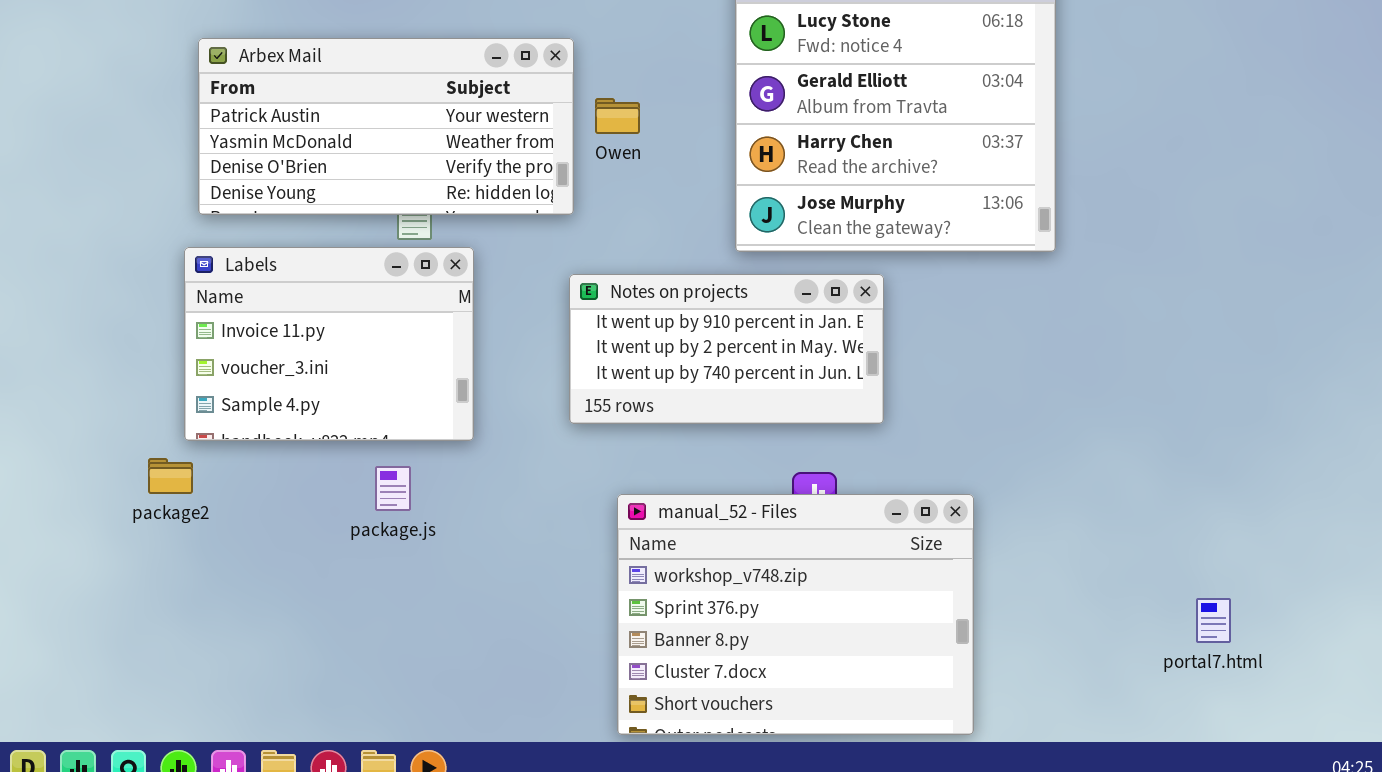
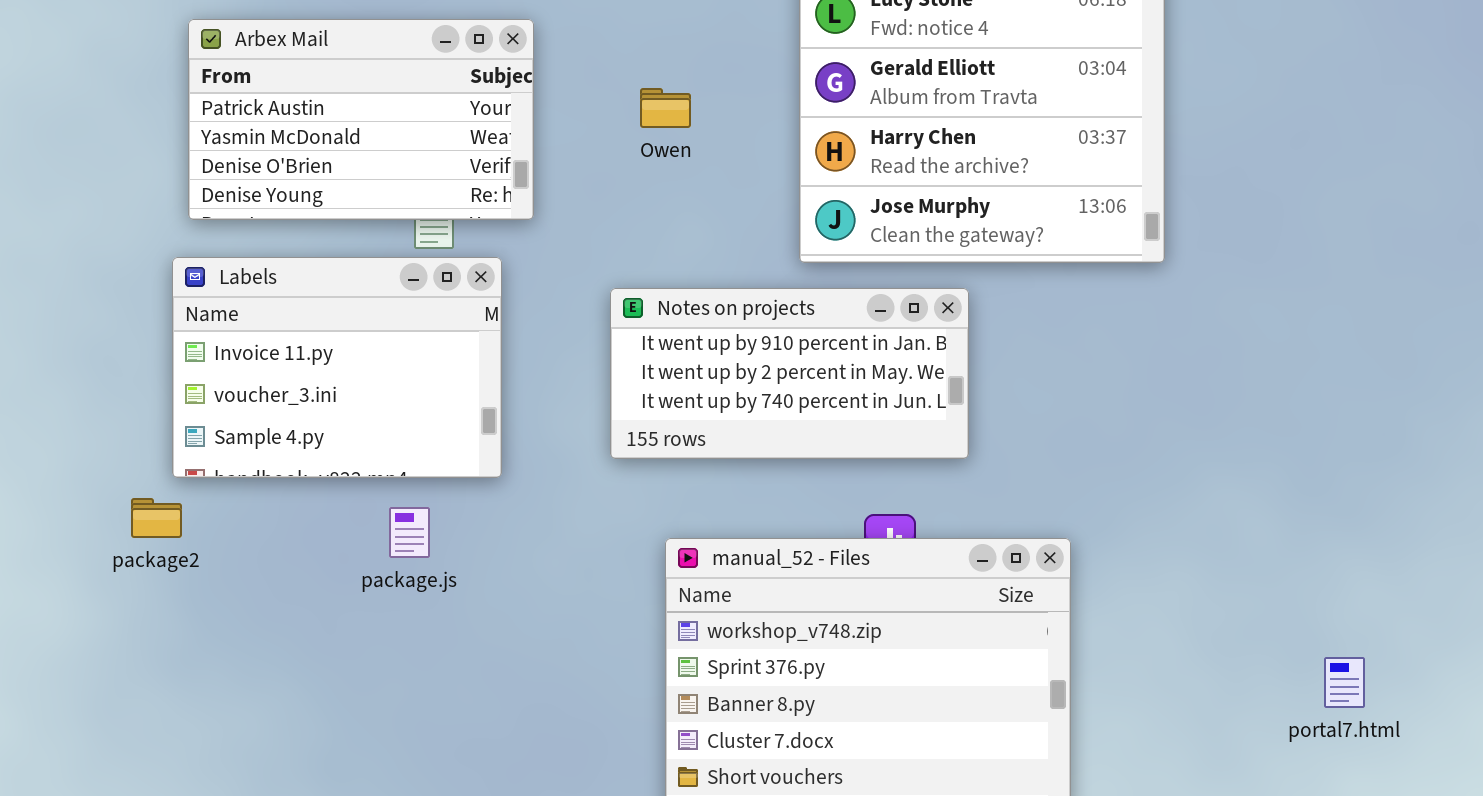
Arbex Mail: [198,38,574,215] -> [188,19,534,220], resized

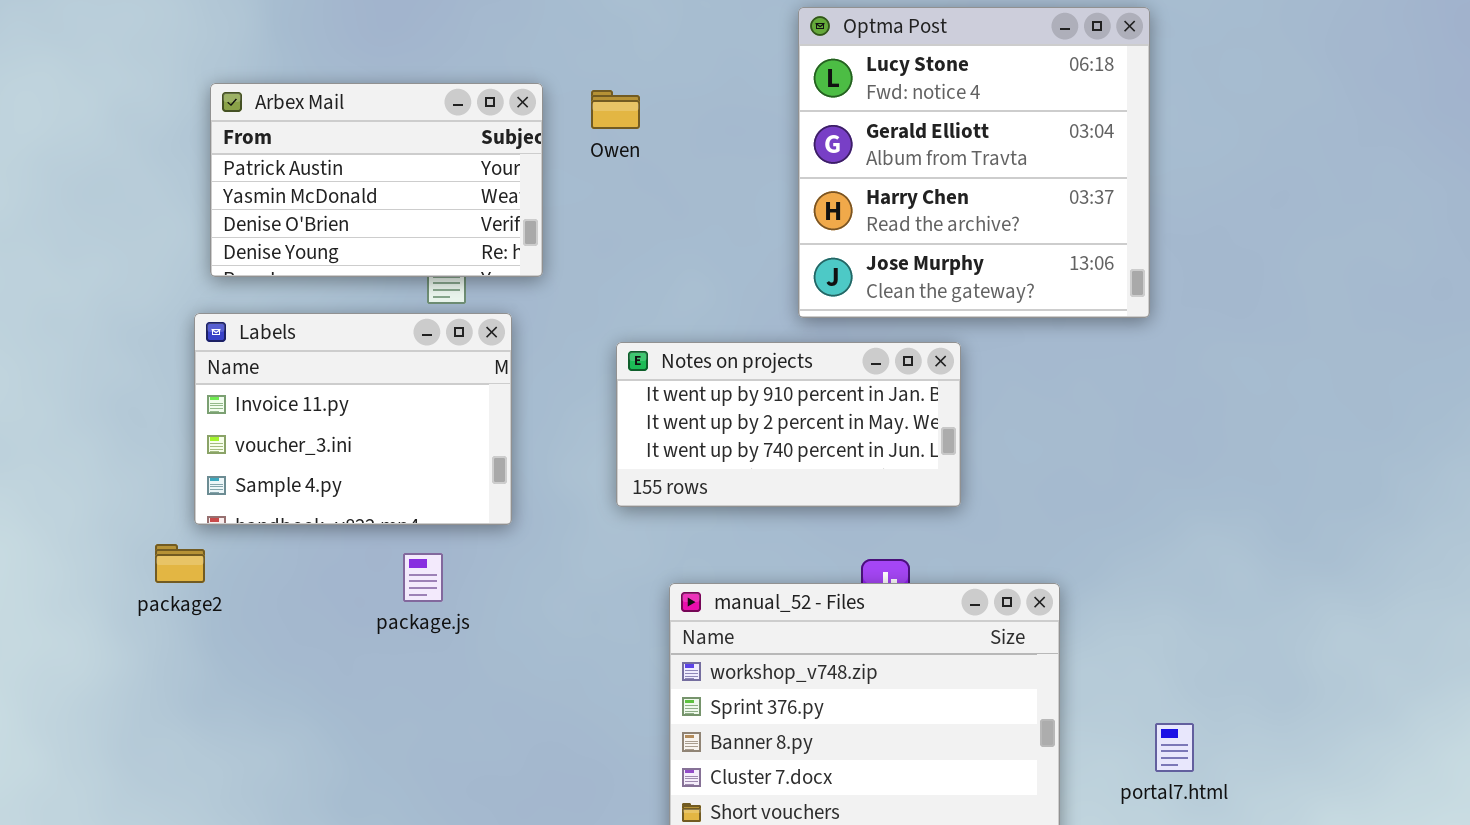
Owen: [640,88,691,128] -> [591,90,640,129], moved
portal7.html: [1324,657,1365,708] -> [1155,723,1194,772], moved

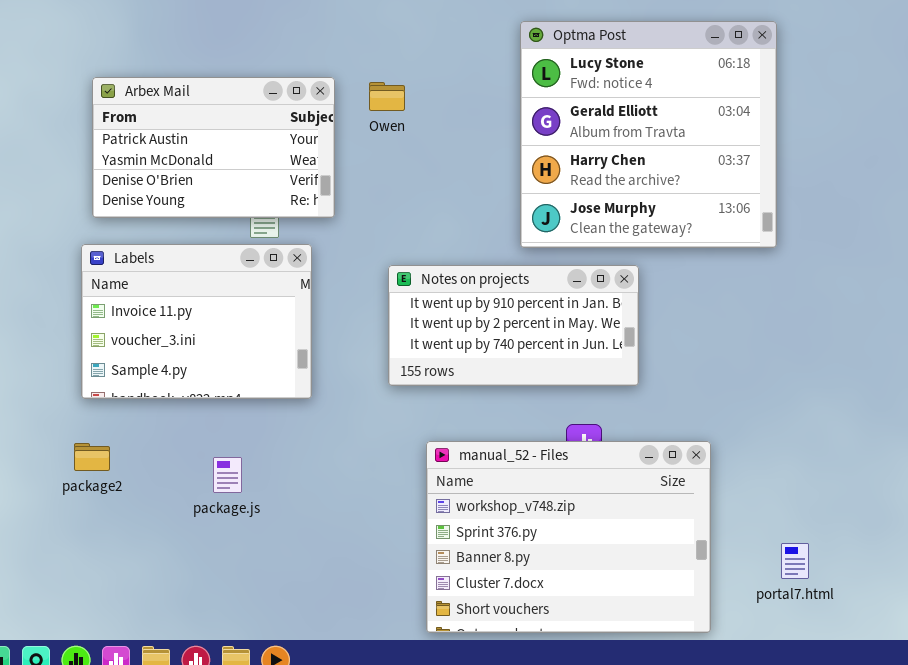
package2: [155,544,205,583] -> [74,443,110,471], moved
package.js: [403,553,443,602] -> [213,457,242,493], moved

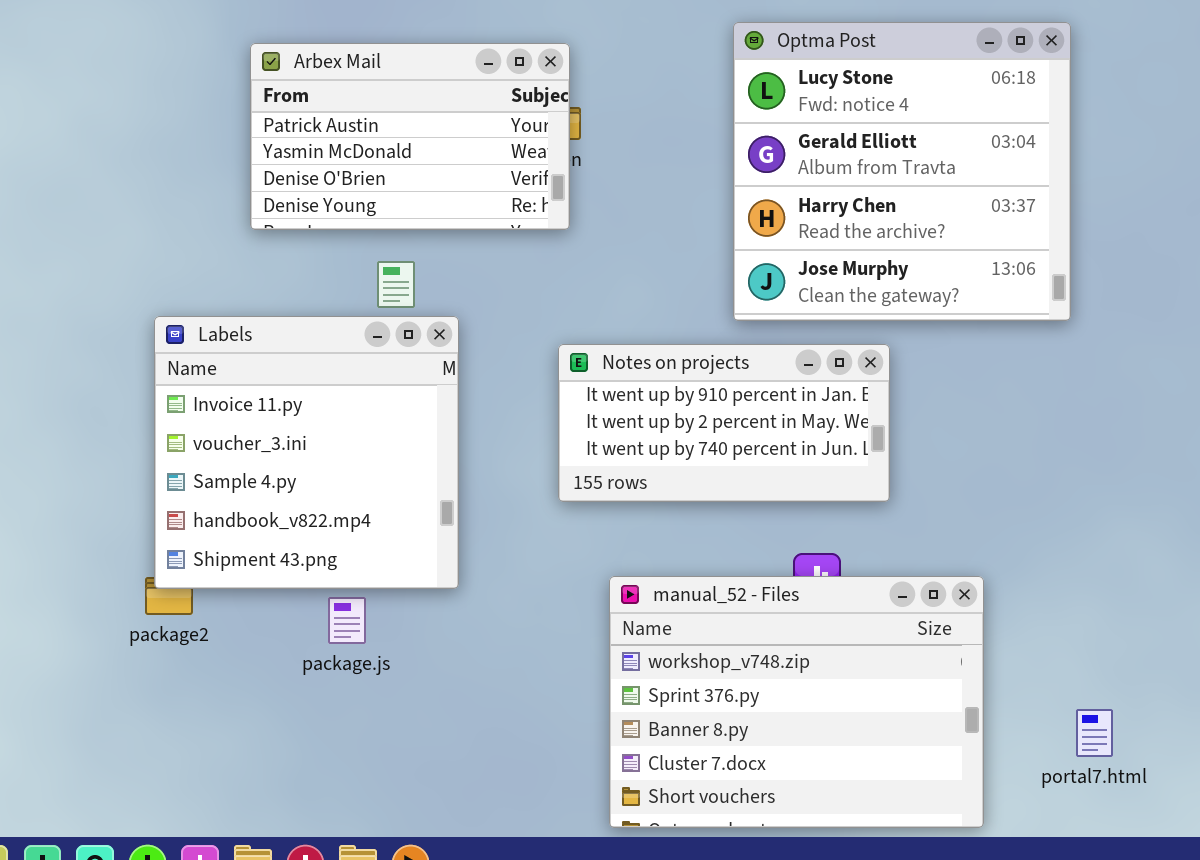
Arbex Mail: [92,77,335,218] -> [250,43,570,230], moved
Labels: [81,244,312,399] -> [154,316,459,589], resized

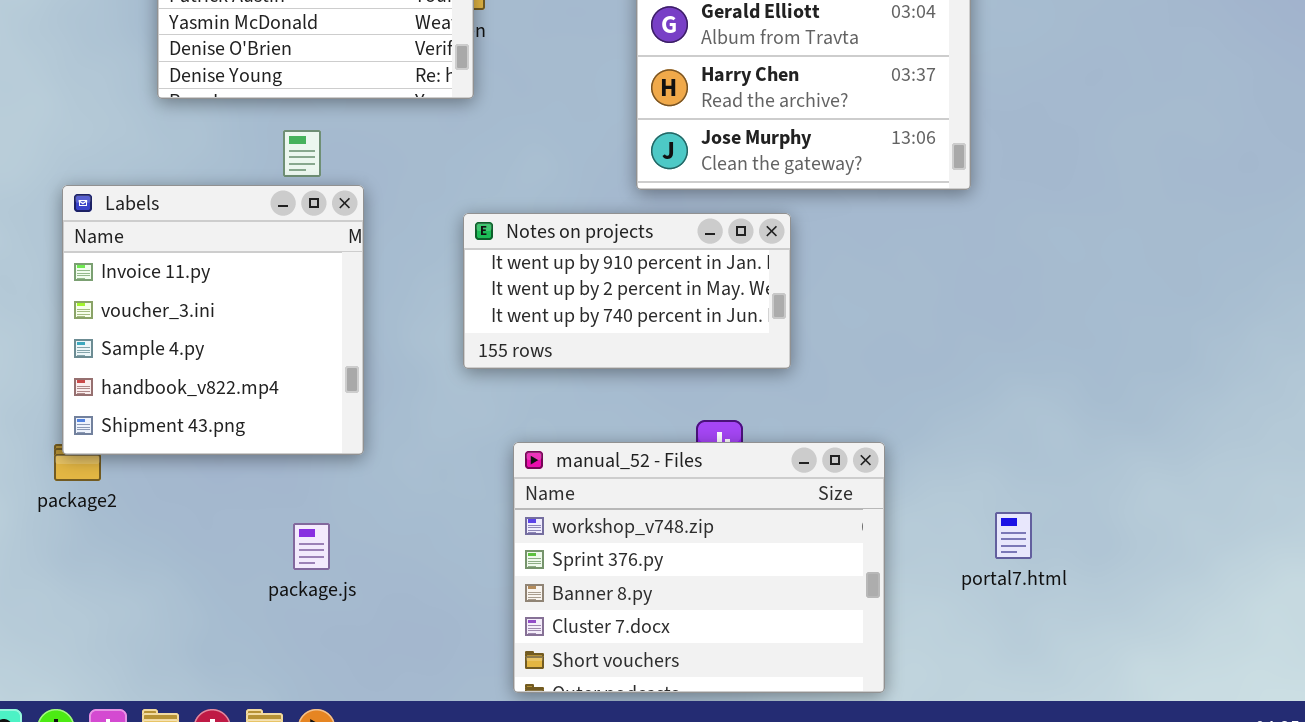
package.js: [328,597,366,644] -> [293,523,330,570], moved
portal7.html: [1076,709,1113,757] -> [995,512,1032,559], moved

